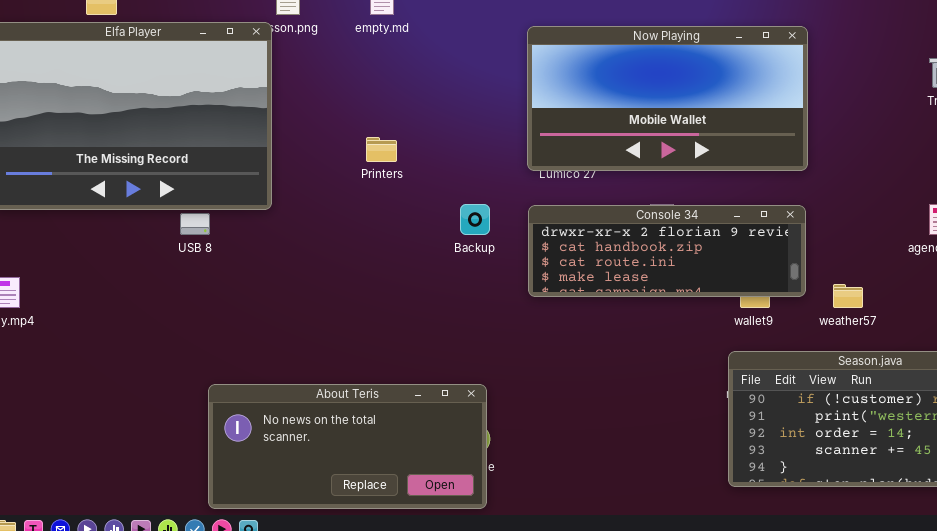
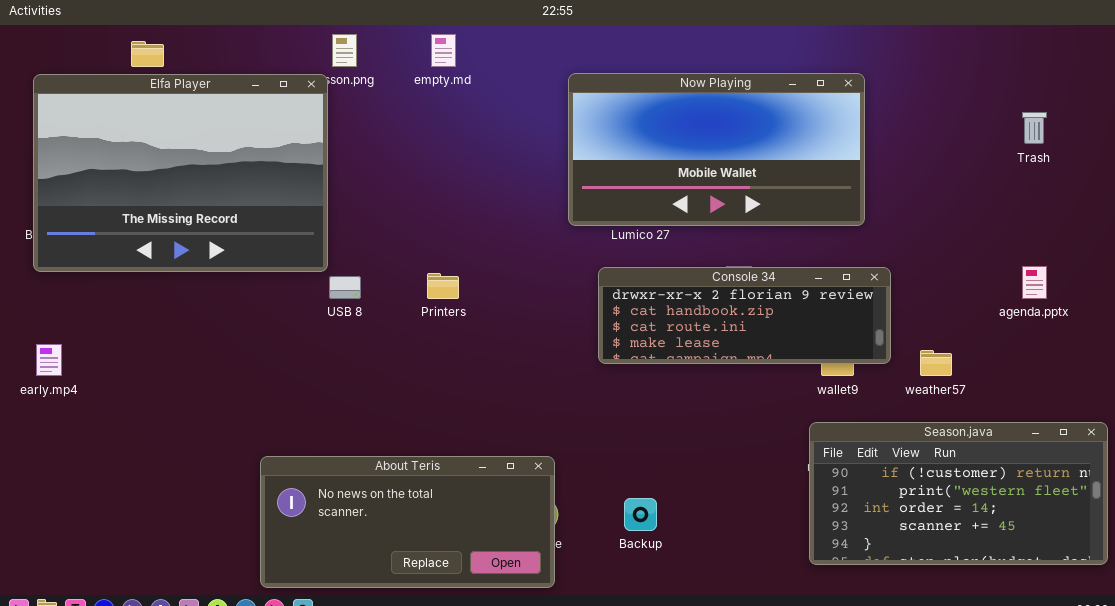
Now Playing: [527,26,808,171] -> [568,73,865,226], moved
Printers: [366,137,397,162] -> [427,273,459,299], moved
Backup: [460,204,490,235] -> [624,498,657,531], moved
USB 8: [180,213,210,235] -> [329,276,361,299], moved

